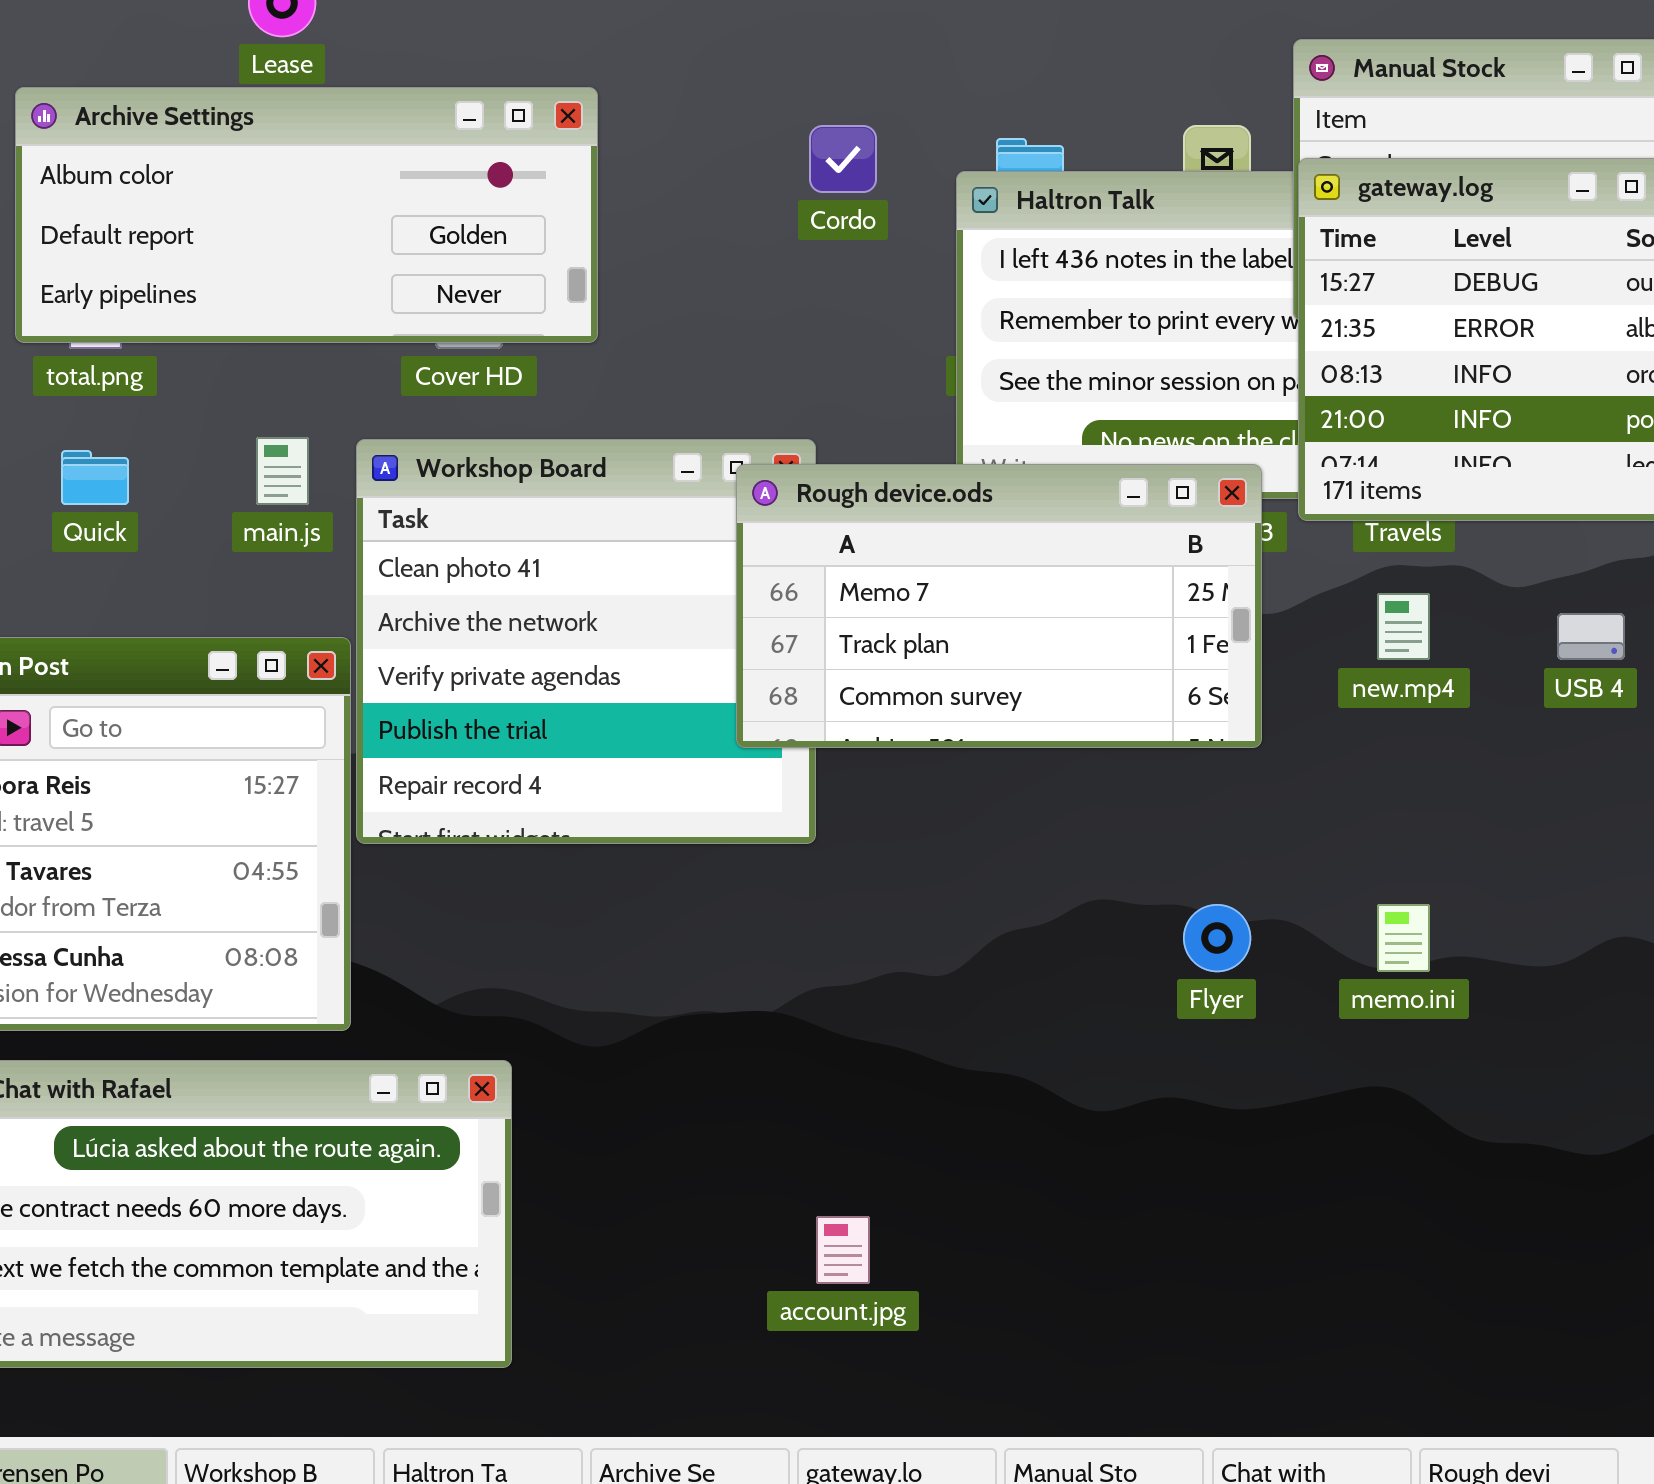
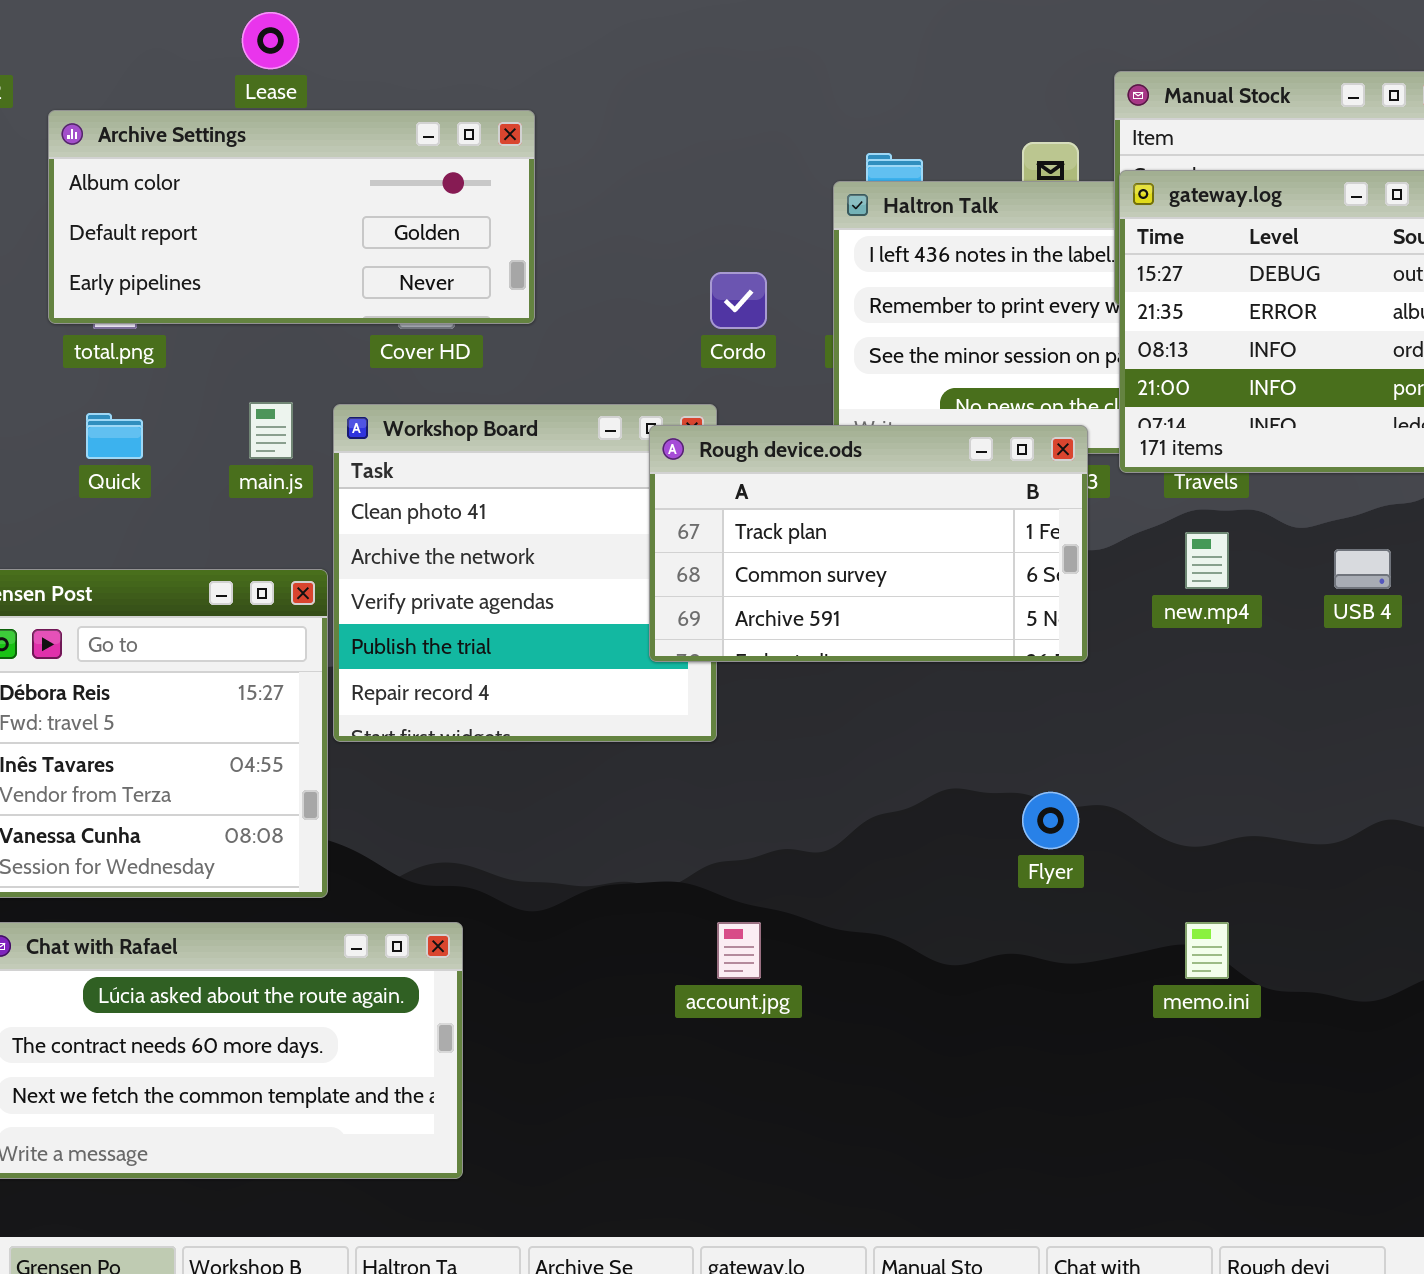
Cordo: [809,125,877,193] -> [710,272,767,329], moved
Rough device.ods: [736,464,1262,748] -> [649,425,1088,662], scrolled down 1 row
memo.ini: [1377,904,1430,972] -> [1185,922,1229,979], moved
account.jpg: [816,1216,870,1284] -> [717,922,761,979], moved

